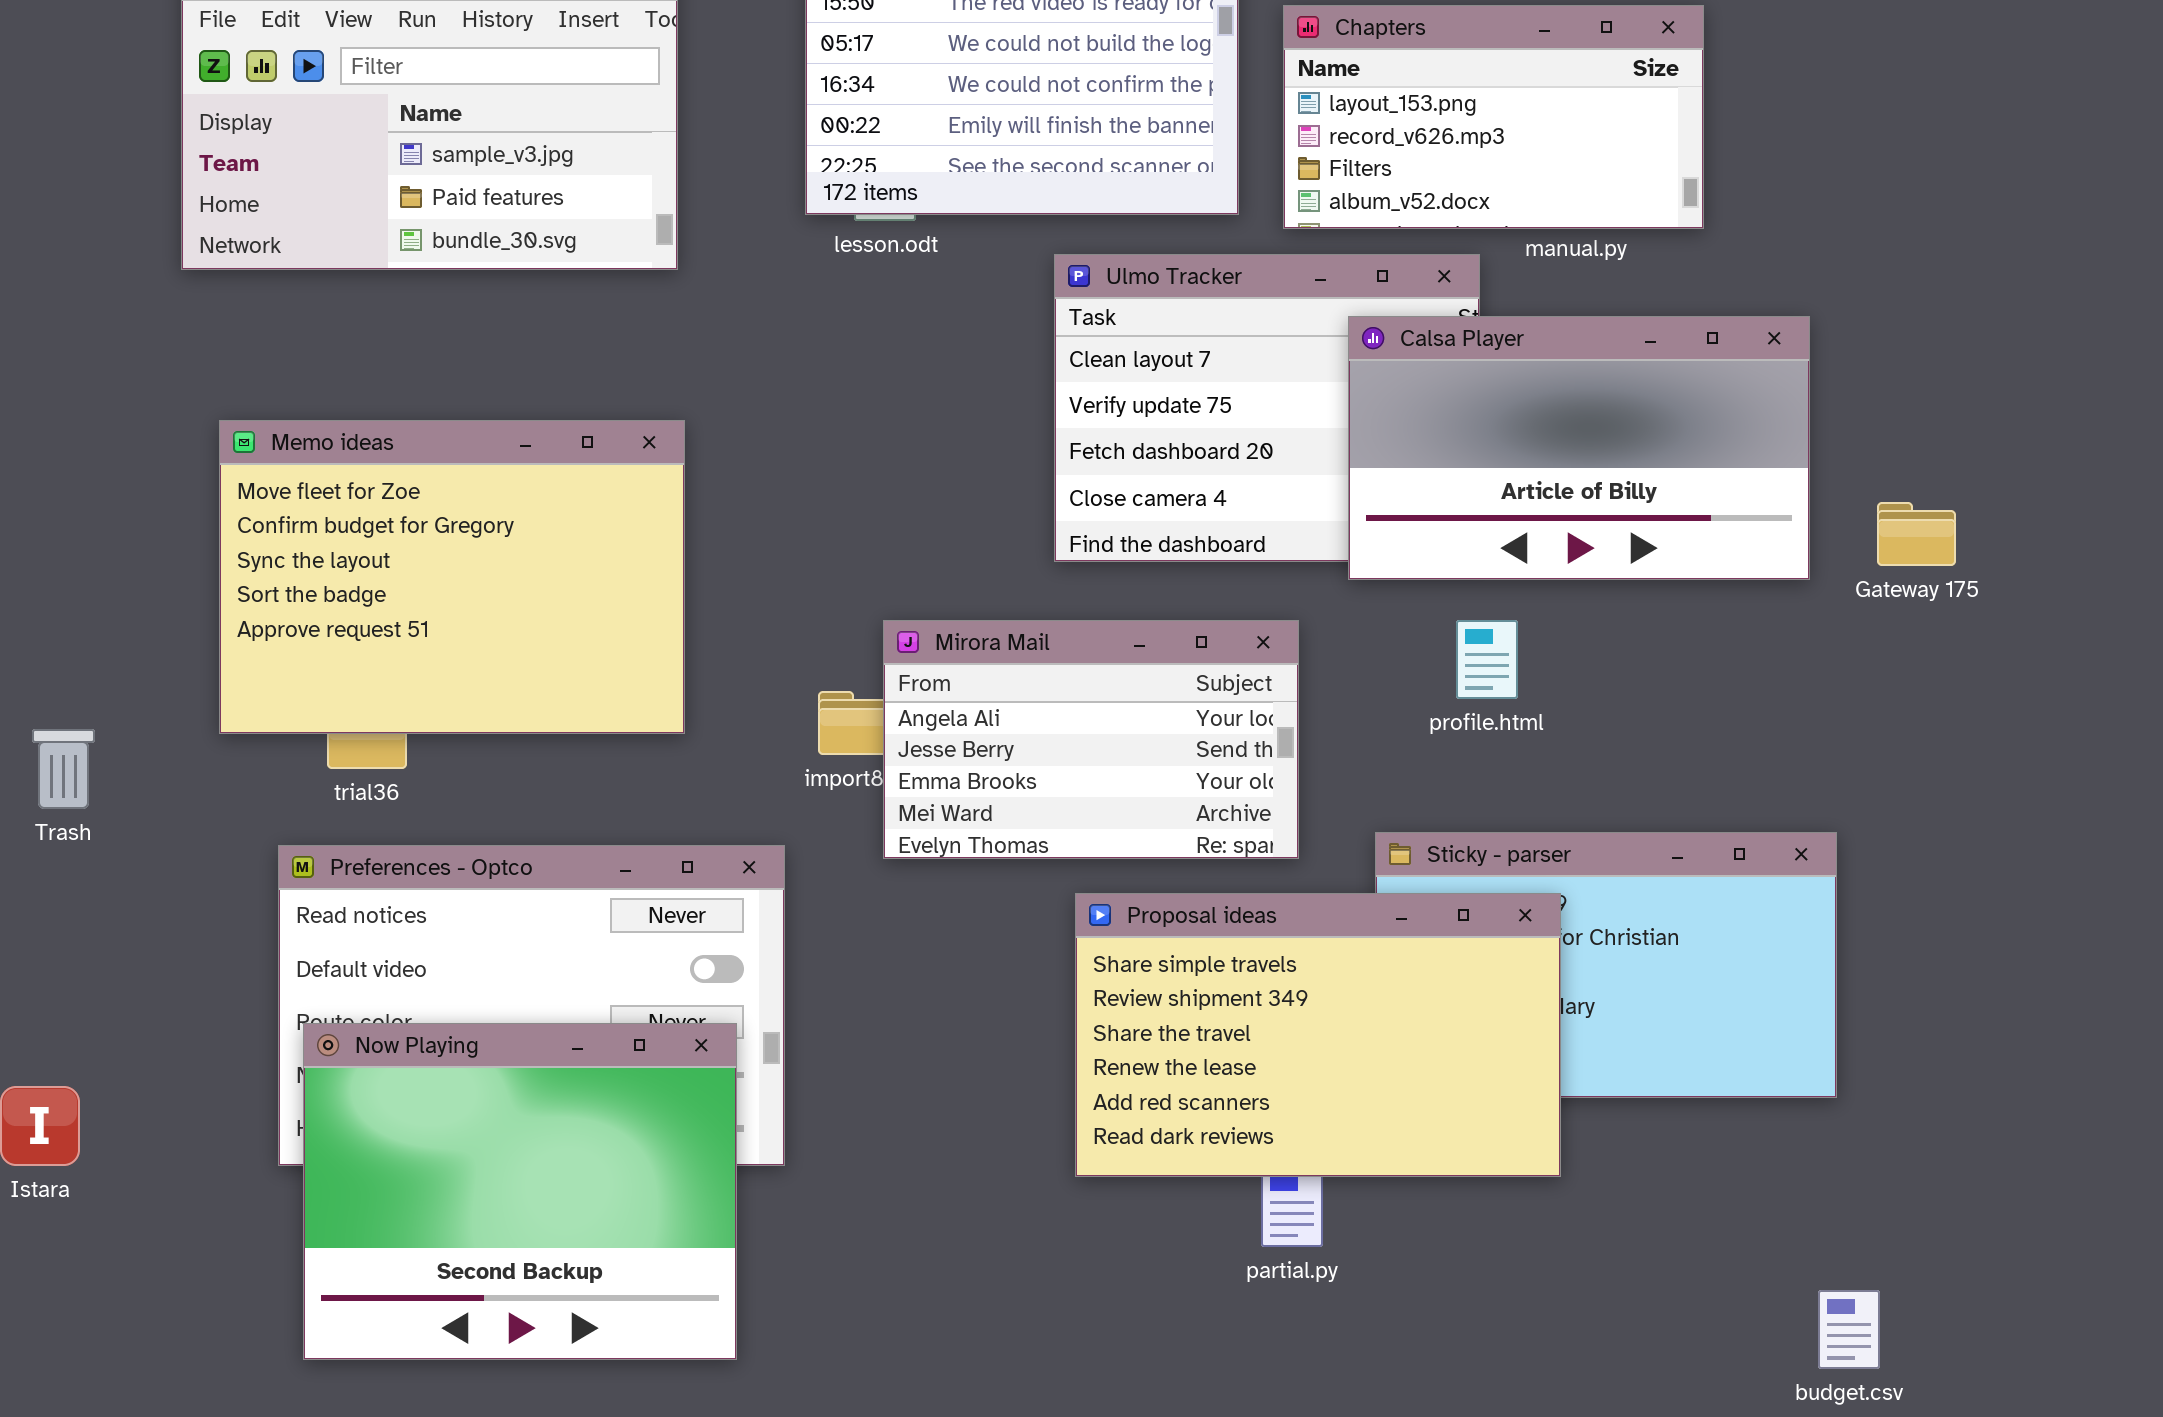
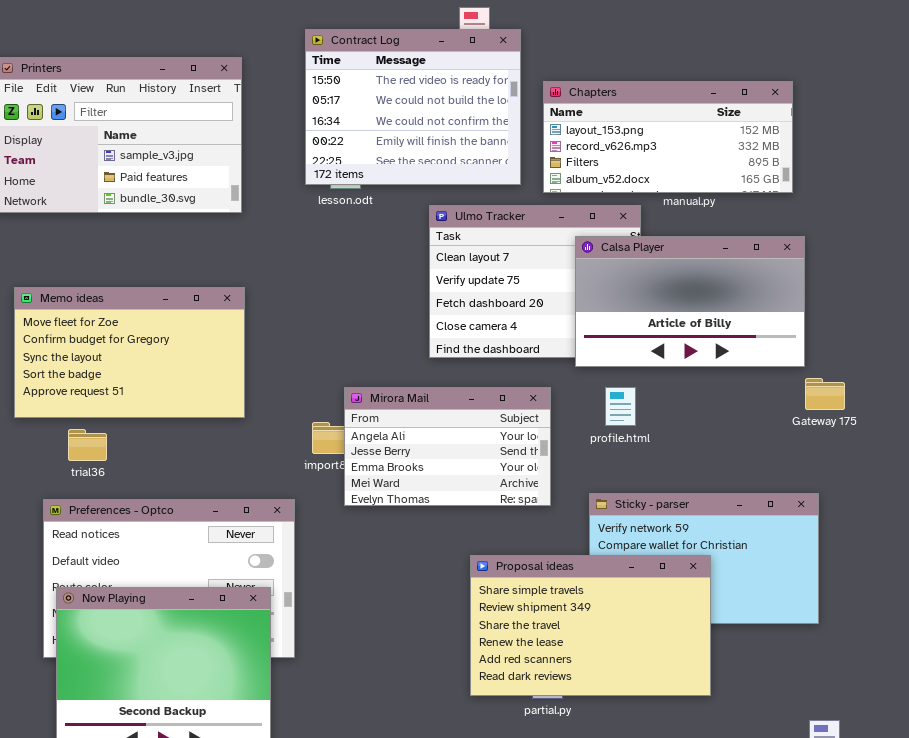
Chapters: [1283,5,1704,229] -> [543,81,793,193], resized
Memo ideas: [219,420,685,734] -> [14,287,245,418], resized
Gateway 175: [1877,502,1956,566] -> [805,378,845,410], moved
profile.html: [1456,620,1518,699] -> [605,387,636,426], moved
Proposal ideas: [1075,893,1561,1177] -> [470,555,711,696], moved

